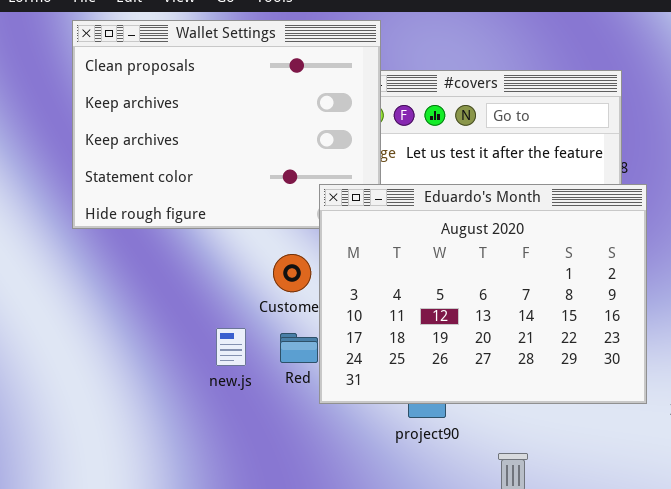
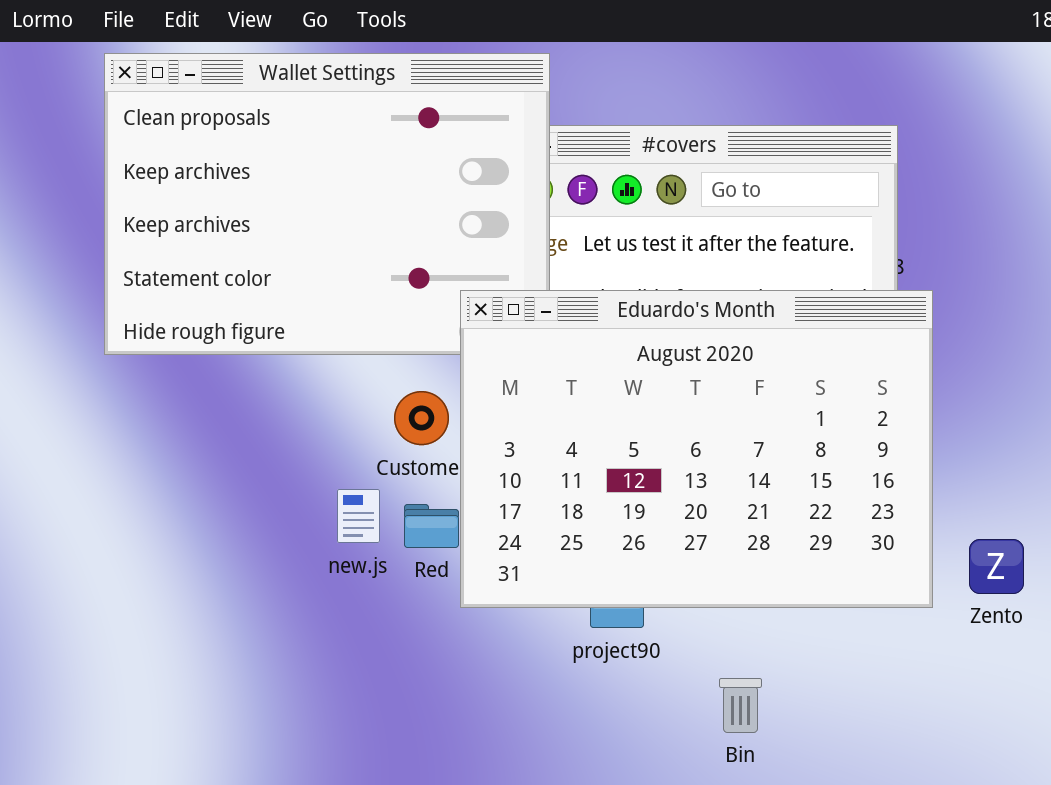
new.js: [216,328,246,366] -> [337,489,380,543], moved

